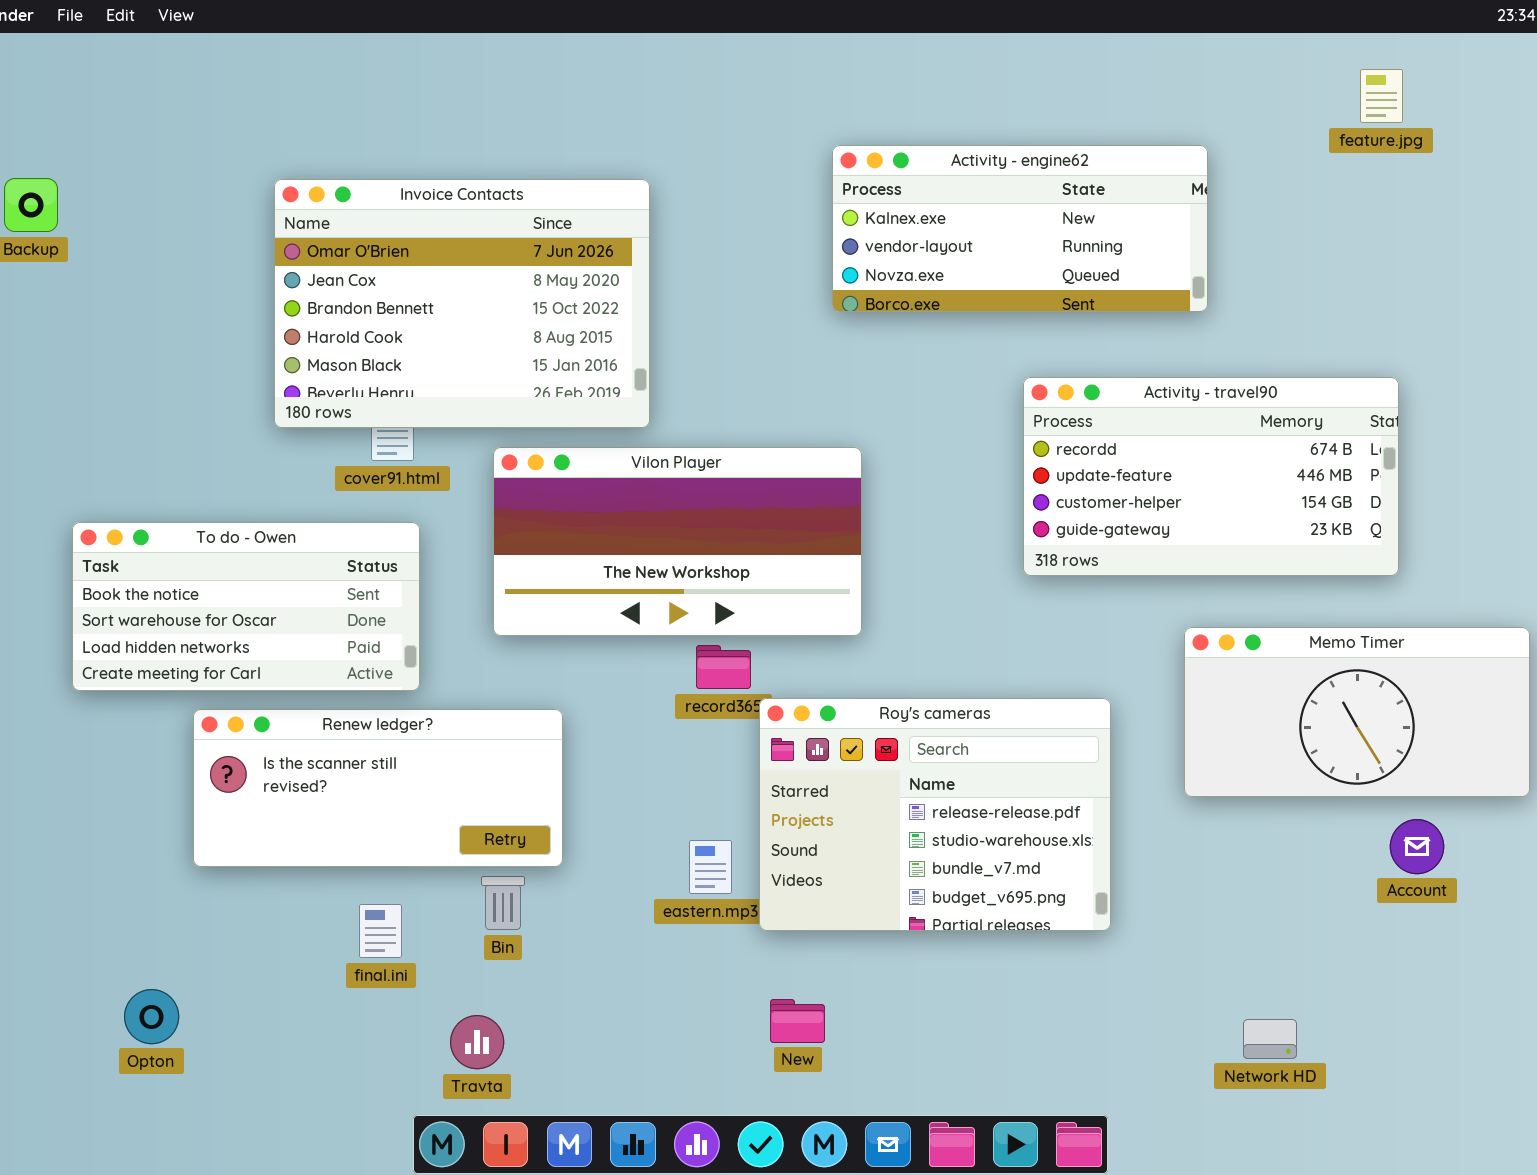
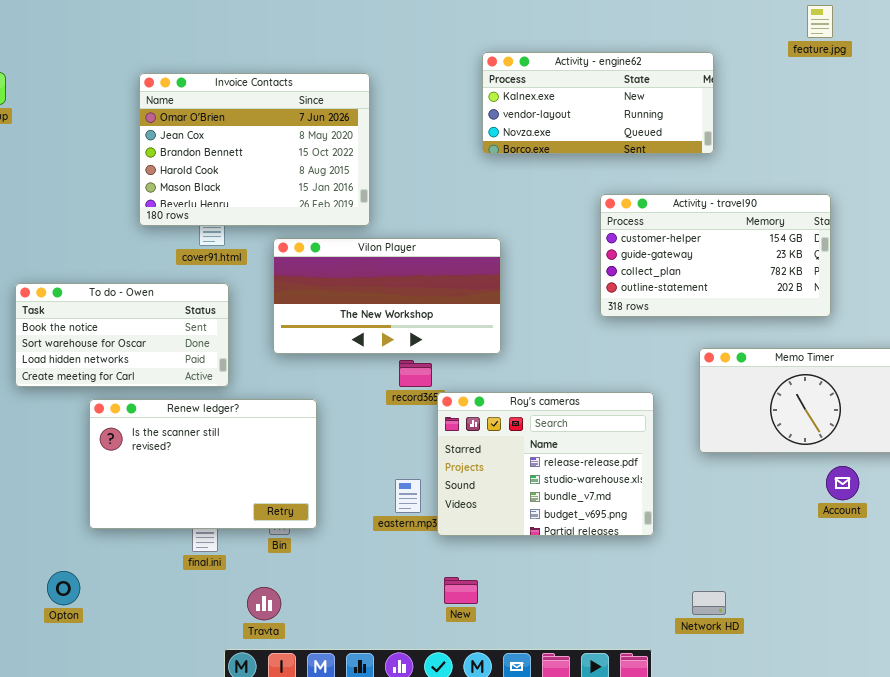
Activity - travel90: [1023,377,1399,576] -> [600,194,831,317], scrolled down 2 rows
Renew ledger?: [193,709,563,867] -> [89,399,317,529], resized
Network HD: [1243,1019,1297,1059] -> [692,591,726,615], moved

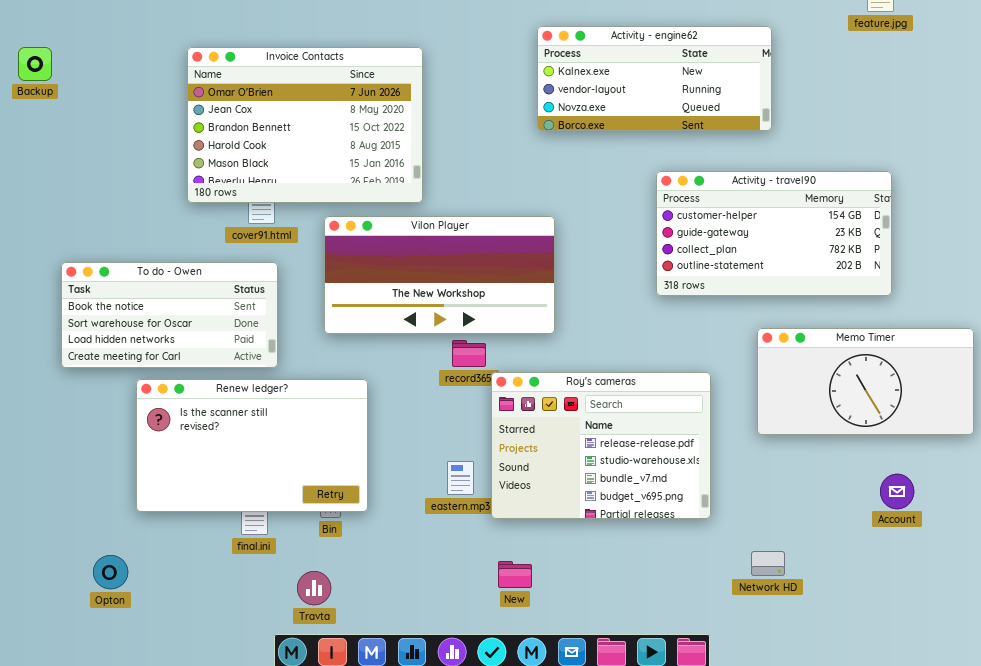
Account: [826,466,859,500] -> [880,474,914,509], moved
Network HD: [692,591,726,615] -> [751,551,785,576], moved

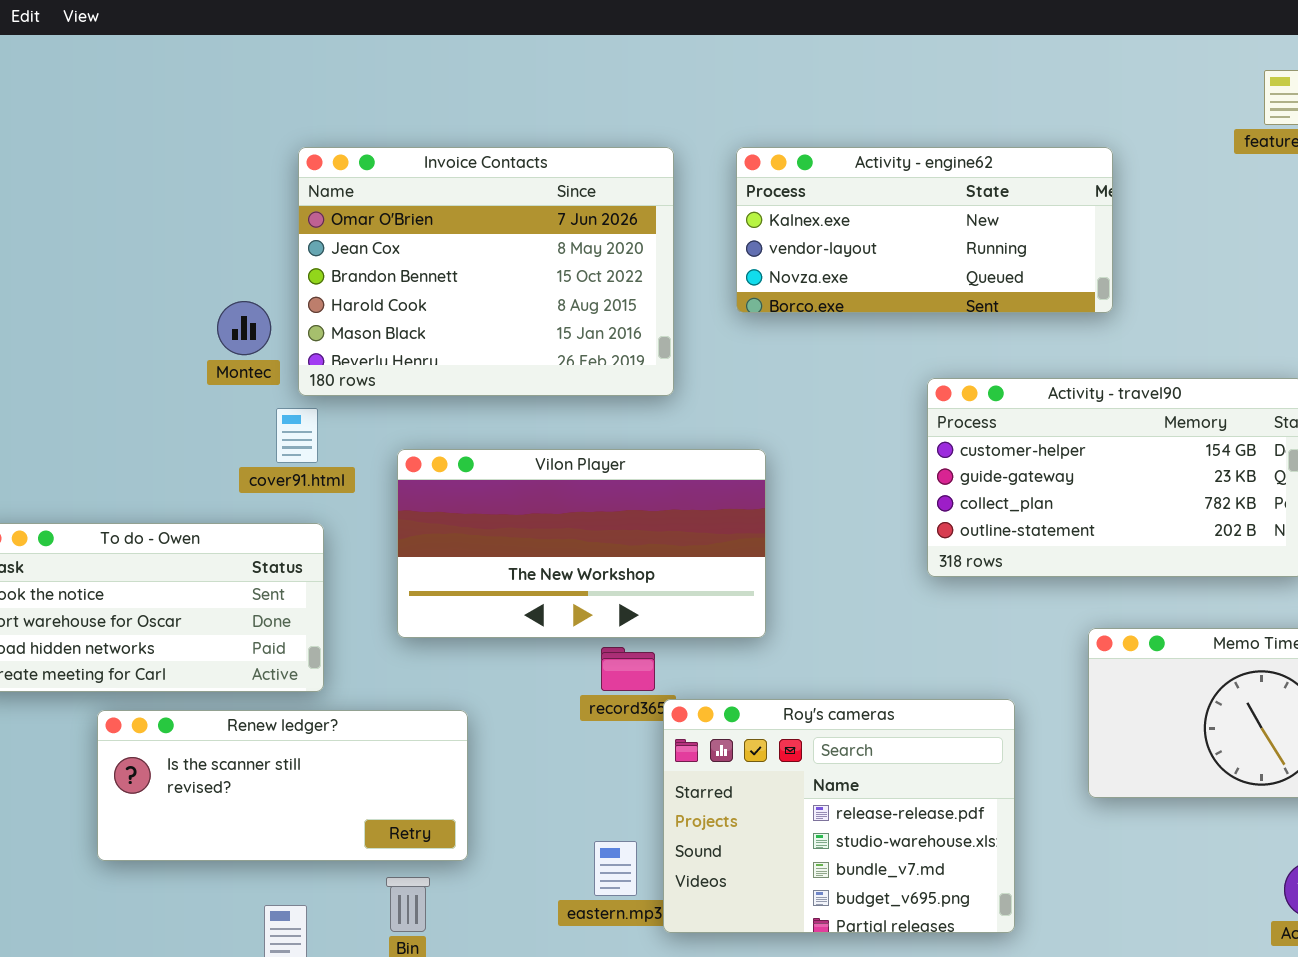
Invoice Contacts: [187,47,423,203] -> [298,147,674,396], moved
Renew ledger?: [136,379,368,512] -> [97,710,468,861], resized

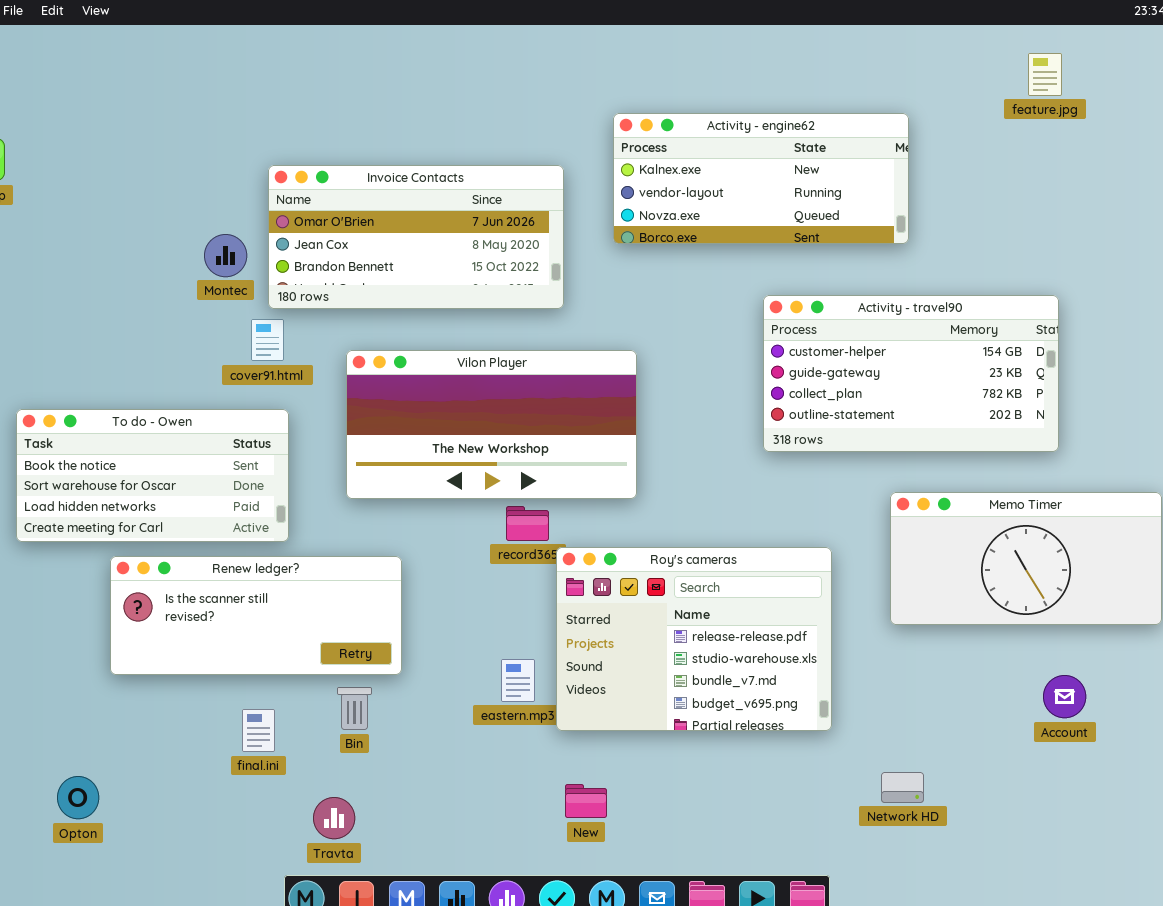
Invoice Contacts: [298,147,674,396] -> [268,165,564,309], resized

